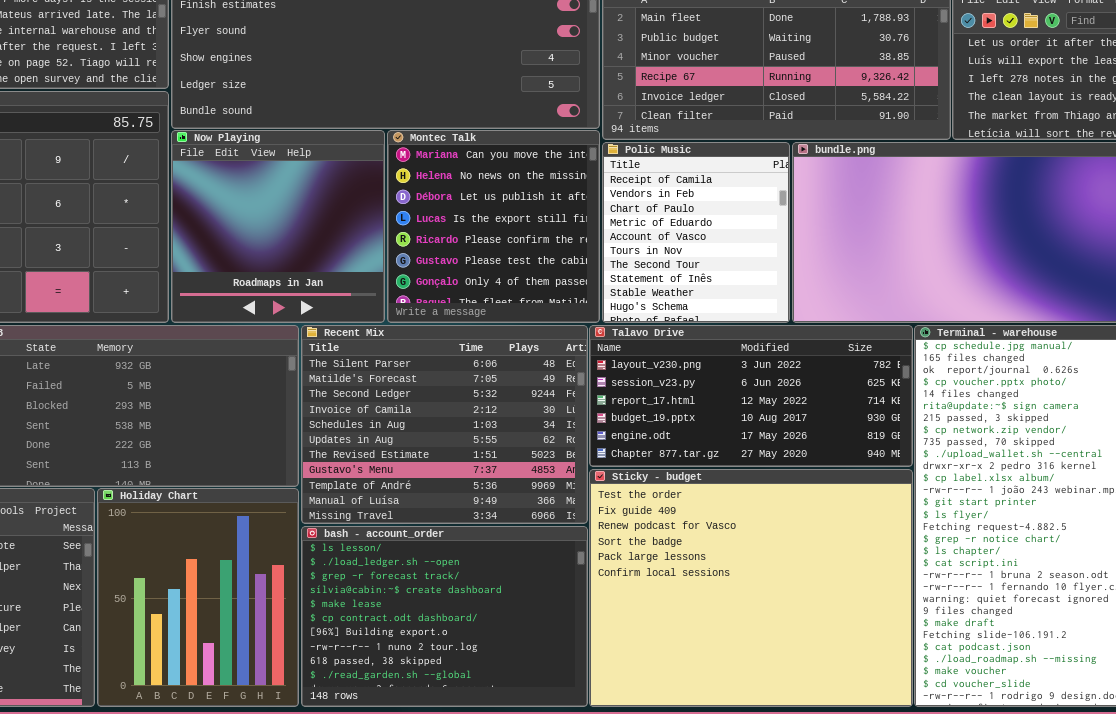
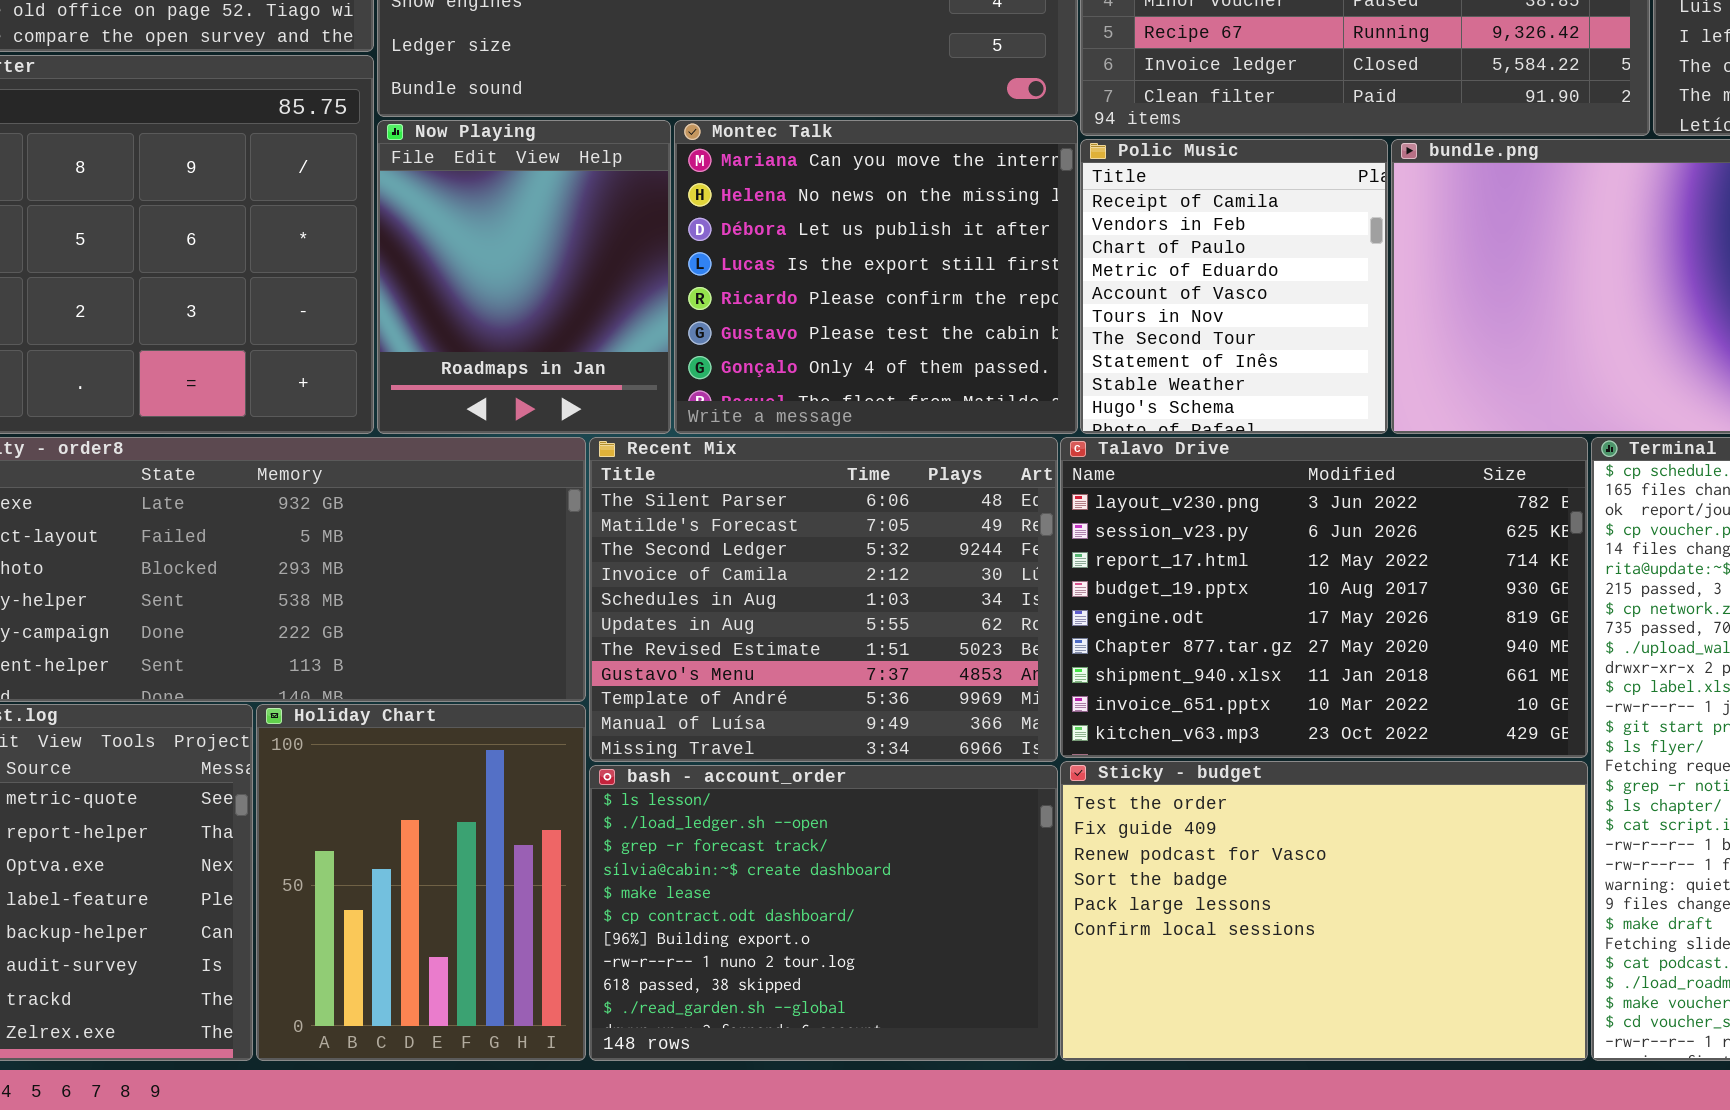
Now Playing: [171,130,385,323] -> [377,120,671,434], resized
Montec Talk: [387,130,600,323] -> [674,120,1078,434], resized
Talavo Drive: [589,325,913,467] -> [1060,437,1588,758], resized
Sticky - budget: [589,469,913,707] -> [1060,761,1588,1061], resized

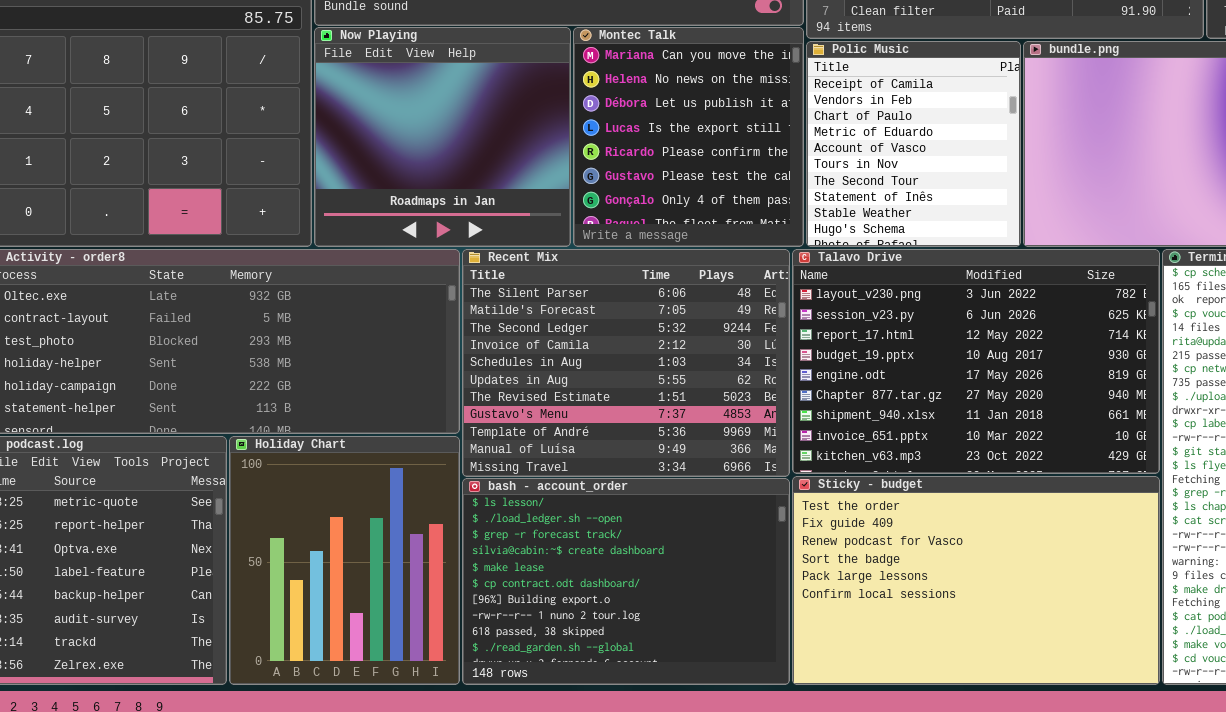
Now Playing: [377,120,671,434] -> [314,27,571,247], resized
Montec Talk: [674,120,1078,434] -> [573,27,804,247], resized

